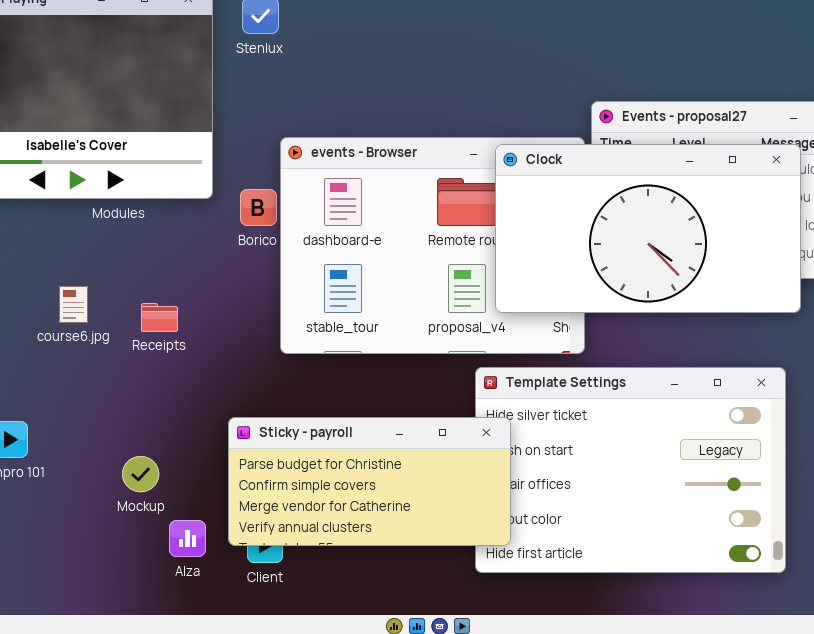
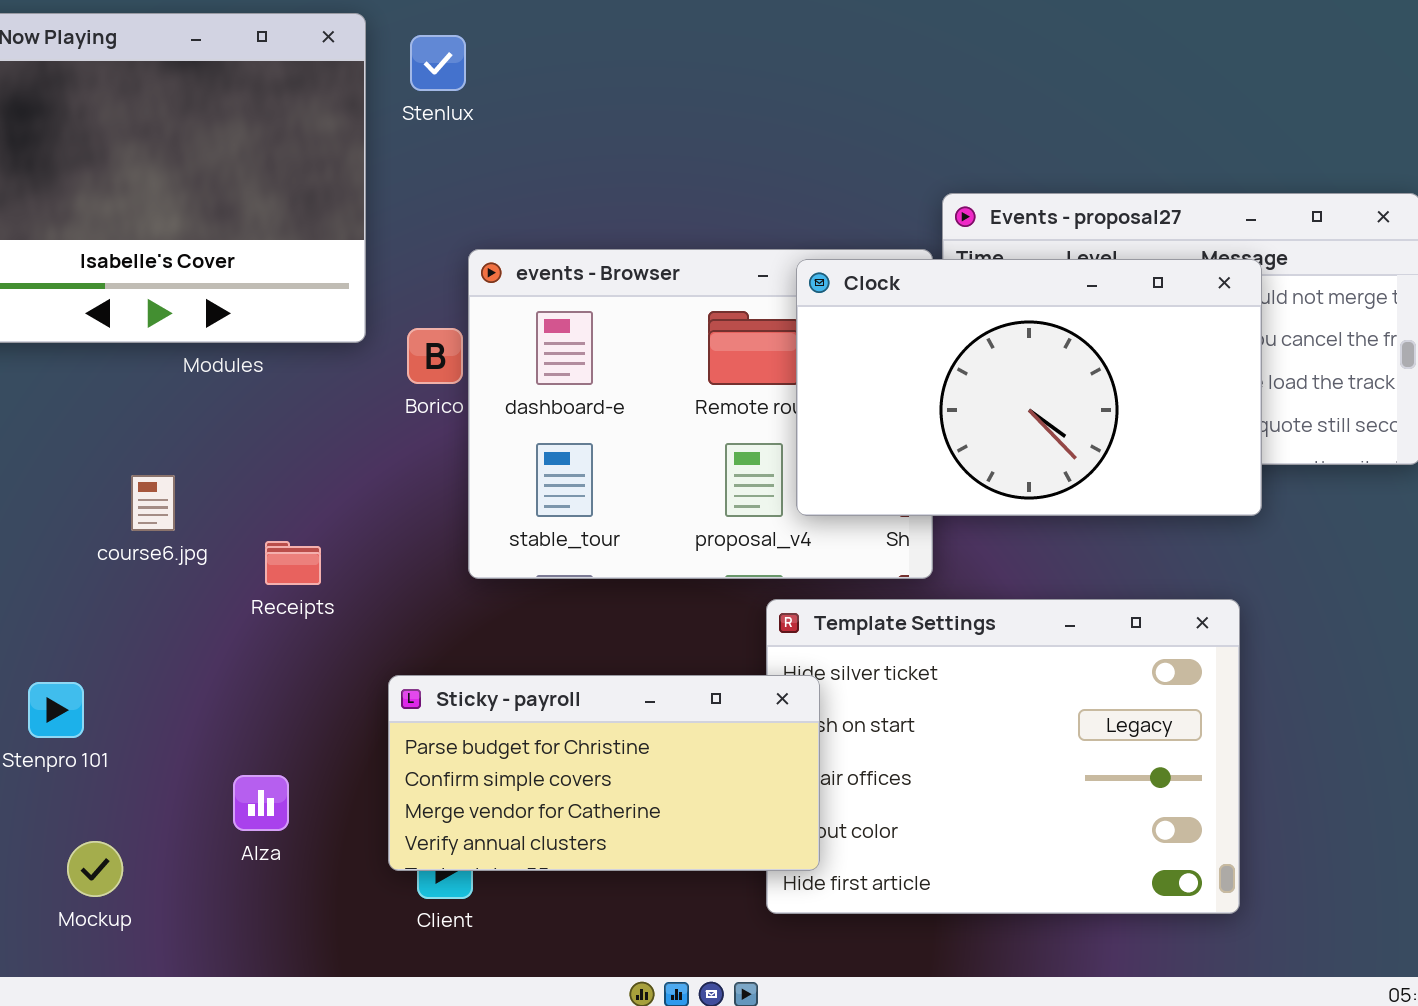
Receipts: [141,303,178,332] -> [265,541,321,585], moved
Mockup: [122,456,159,492] -> [67,841,123,897], moved
Alza: [169,520,206,557] -> [233,775,289,831], moved

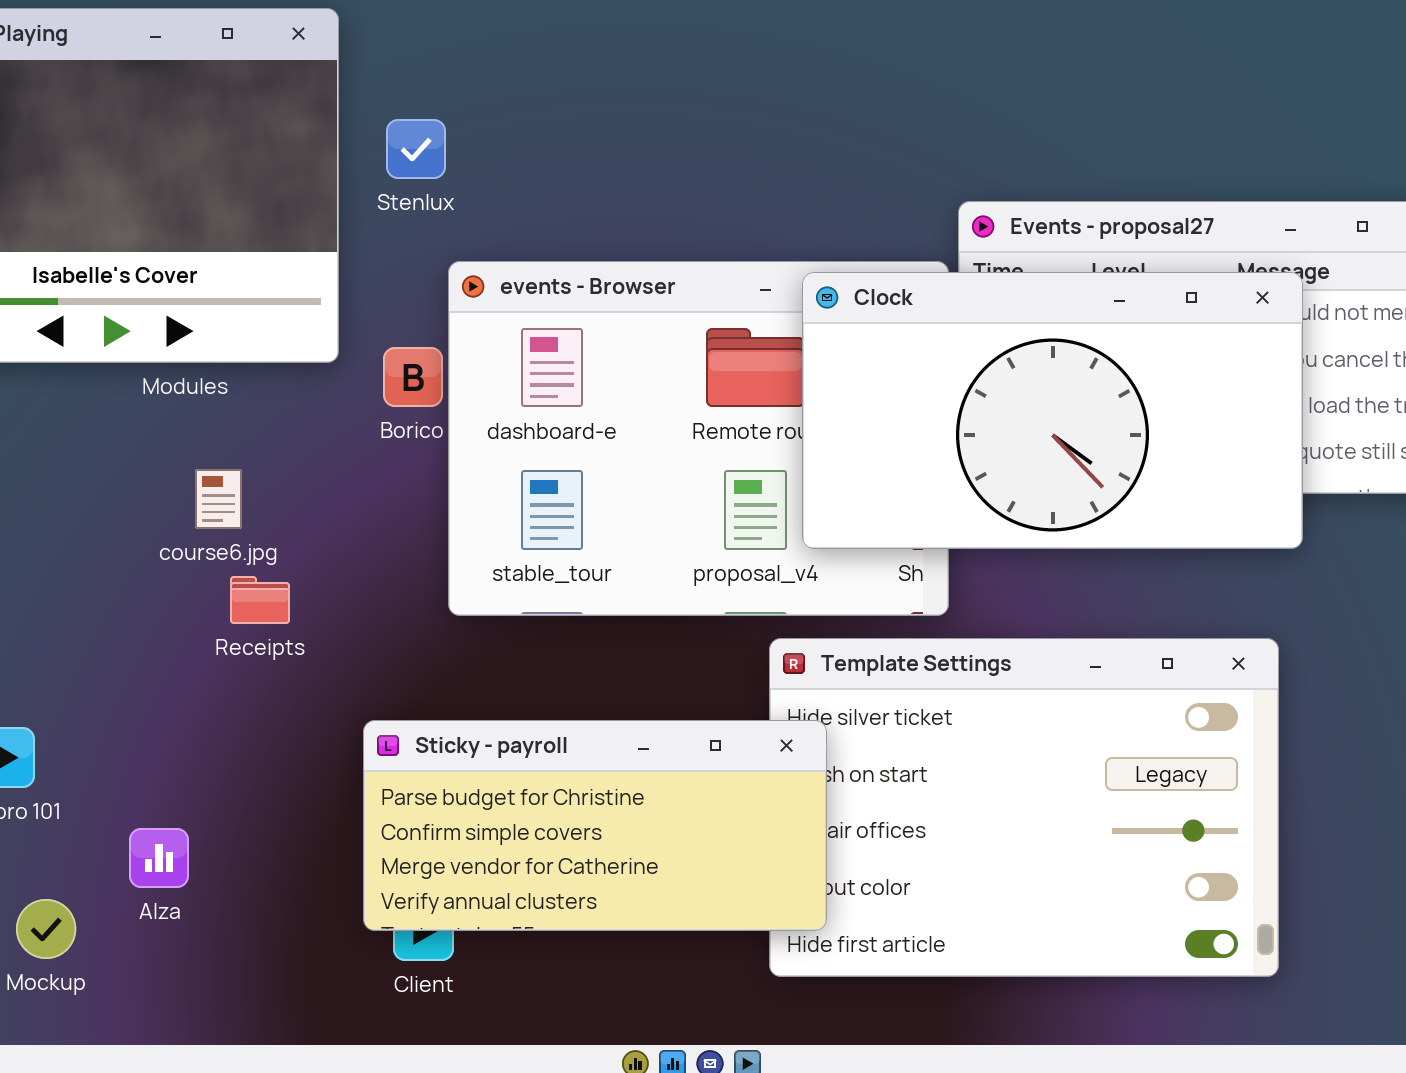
Stenlux: [410,35,466,91] -> [386,119,446,179], moved
course6.jpg: [131,475,175,531] -> [195,469,242,529], moved
Alza: [233,775,289,831] -> [129,828,189,888], moved

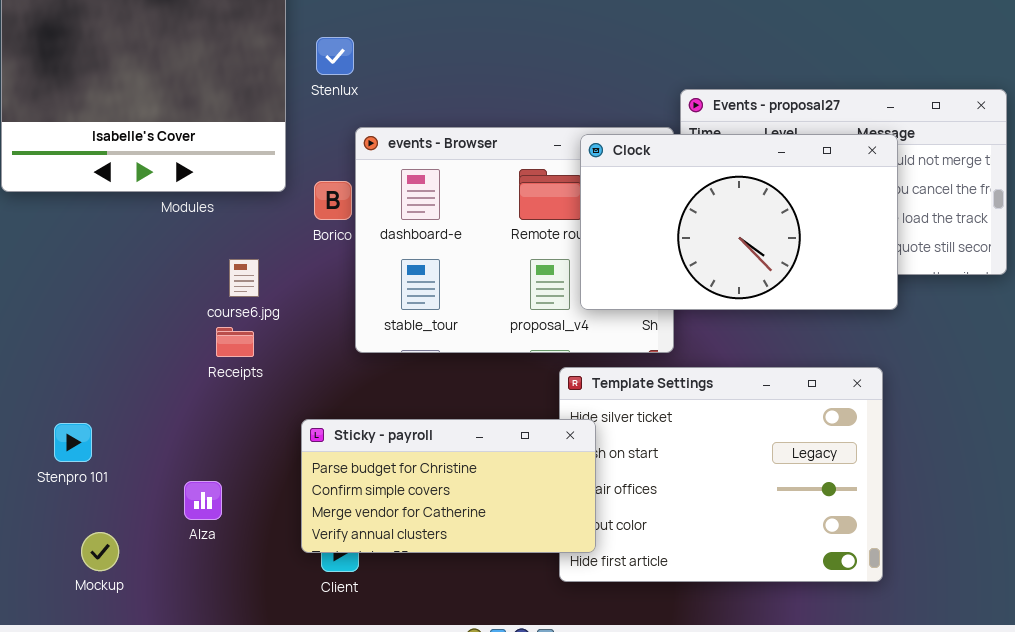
course6.jpg: [195,469,242,529] -> [229,259,259,297], moved
Alza: [129,828,189,888] -> [184,481,222,520], moved

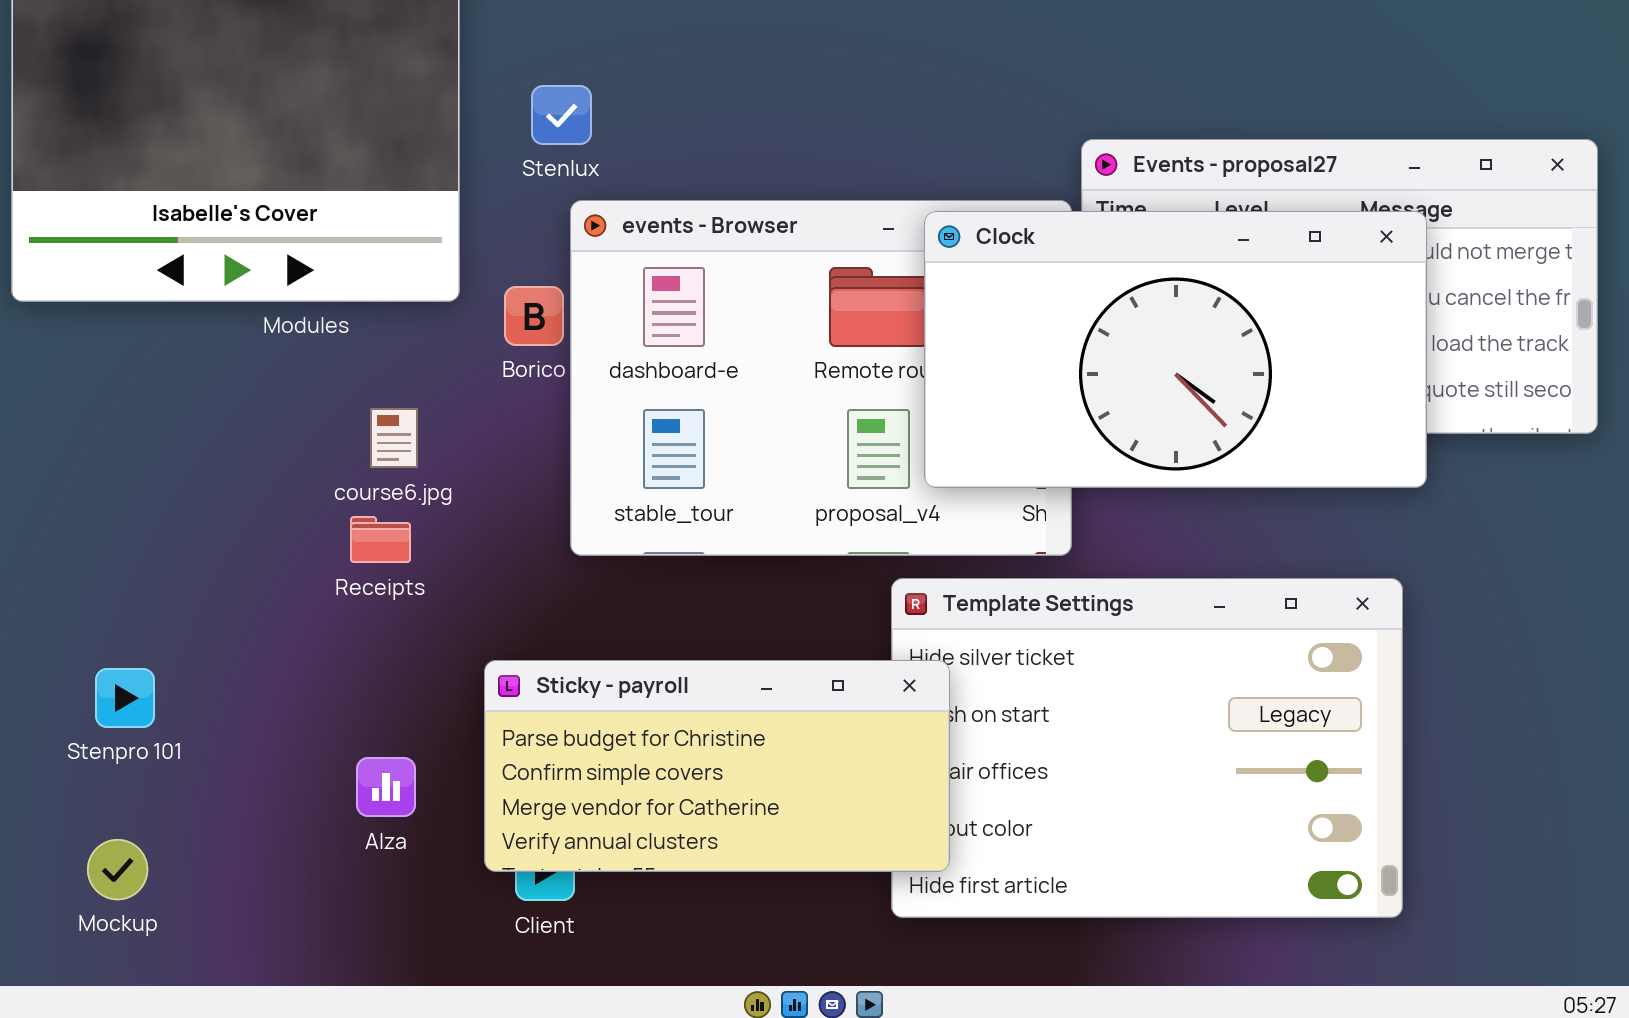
Stenlux: [316,37,354,75] -> [531,85,592,145], moved
Alza: [184,481,222,520] -> [356,757,416,817], moved
Mockup: [81,532,119,571] -> [87,839,148,900], moved

